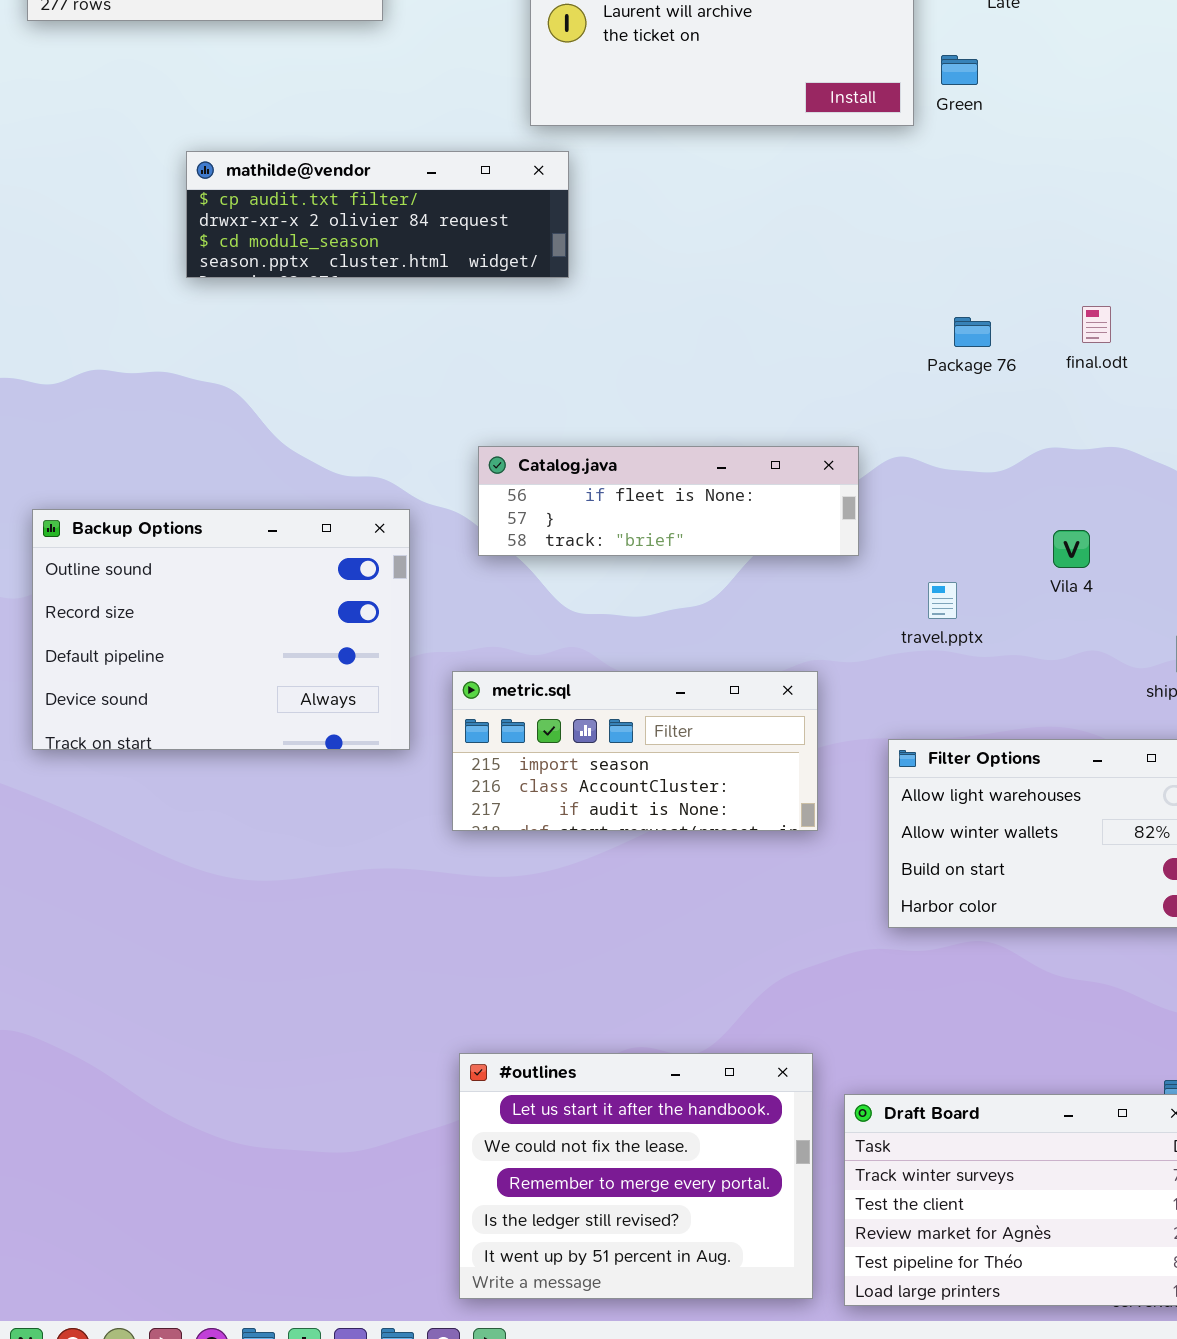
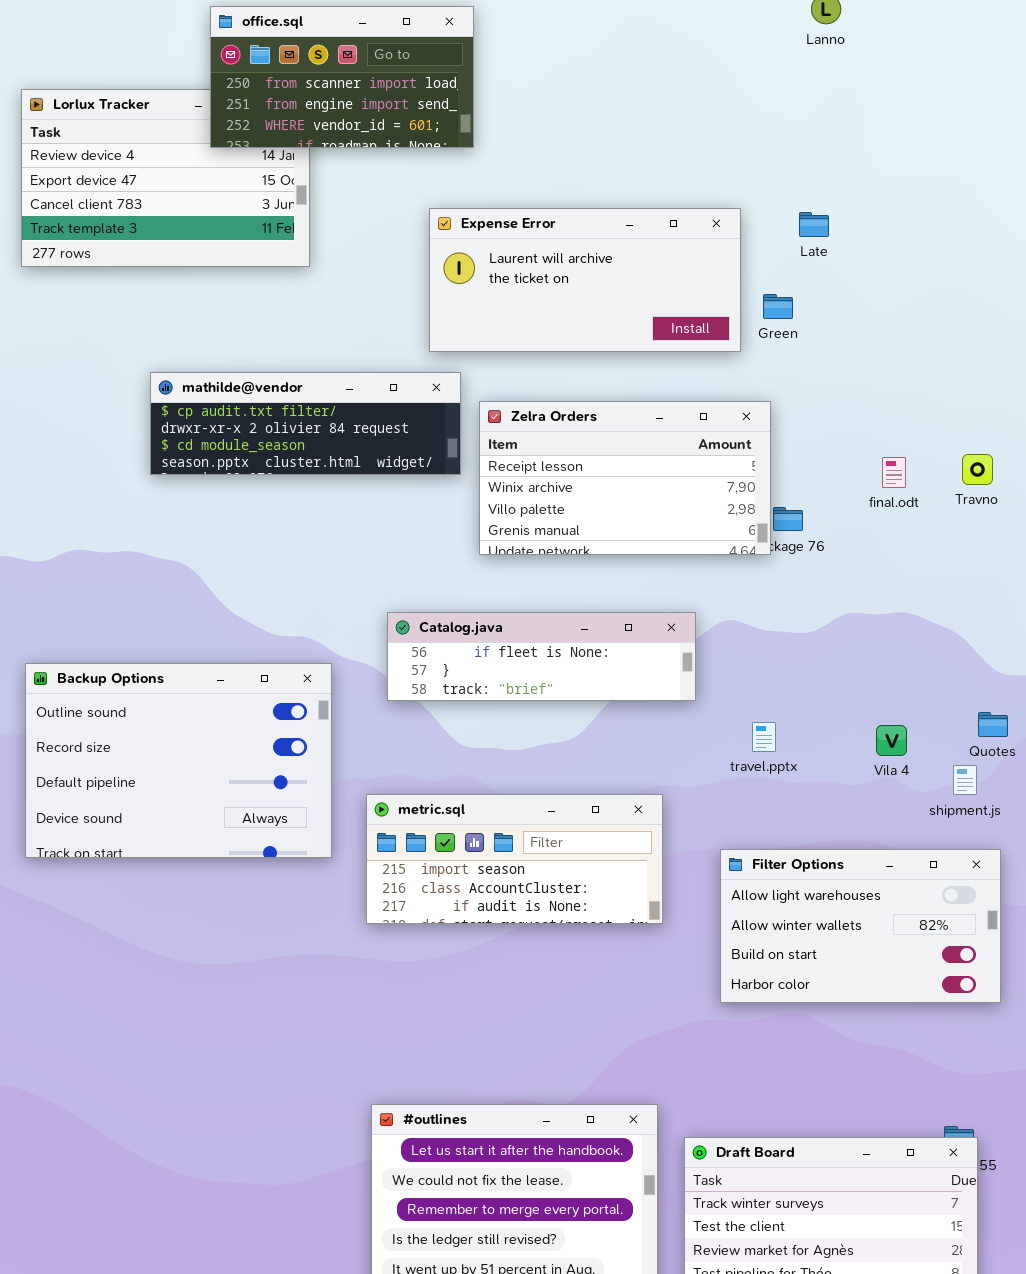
Zelra Orders: none -> [479,401,771,555], opened
final.odt: [1082,306,1111,343] -> [882,457,906,488], moved
Vila 4: [1053,530,1090,568] -> [876,725,907,756], moved

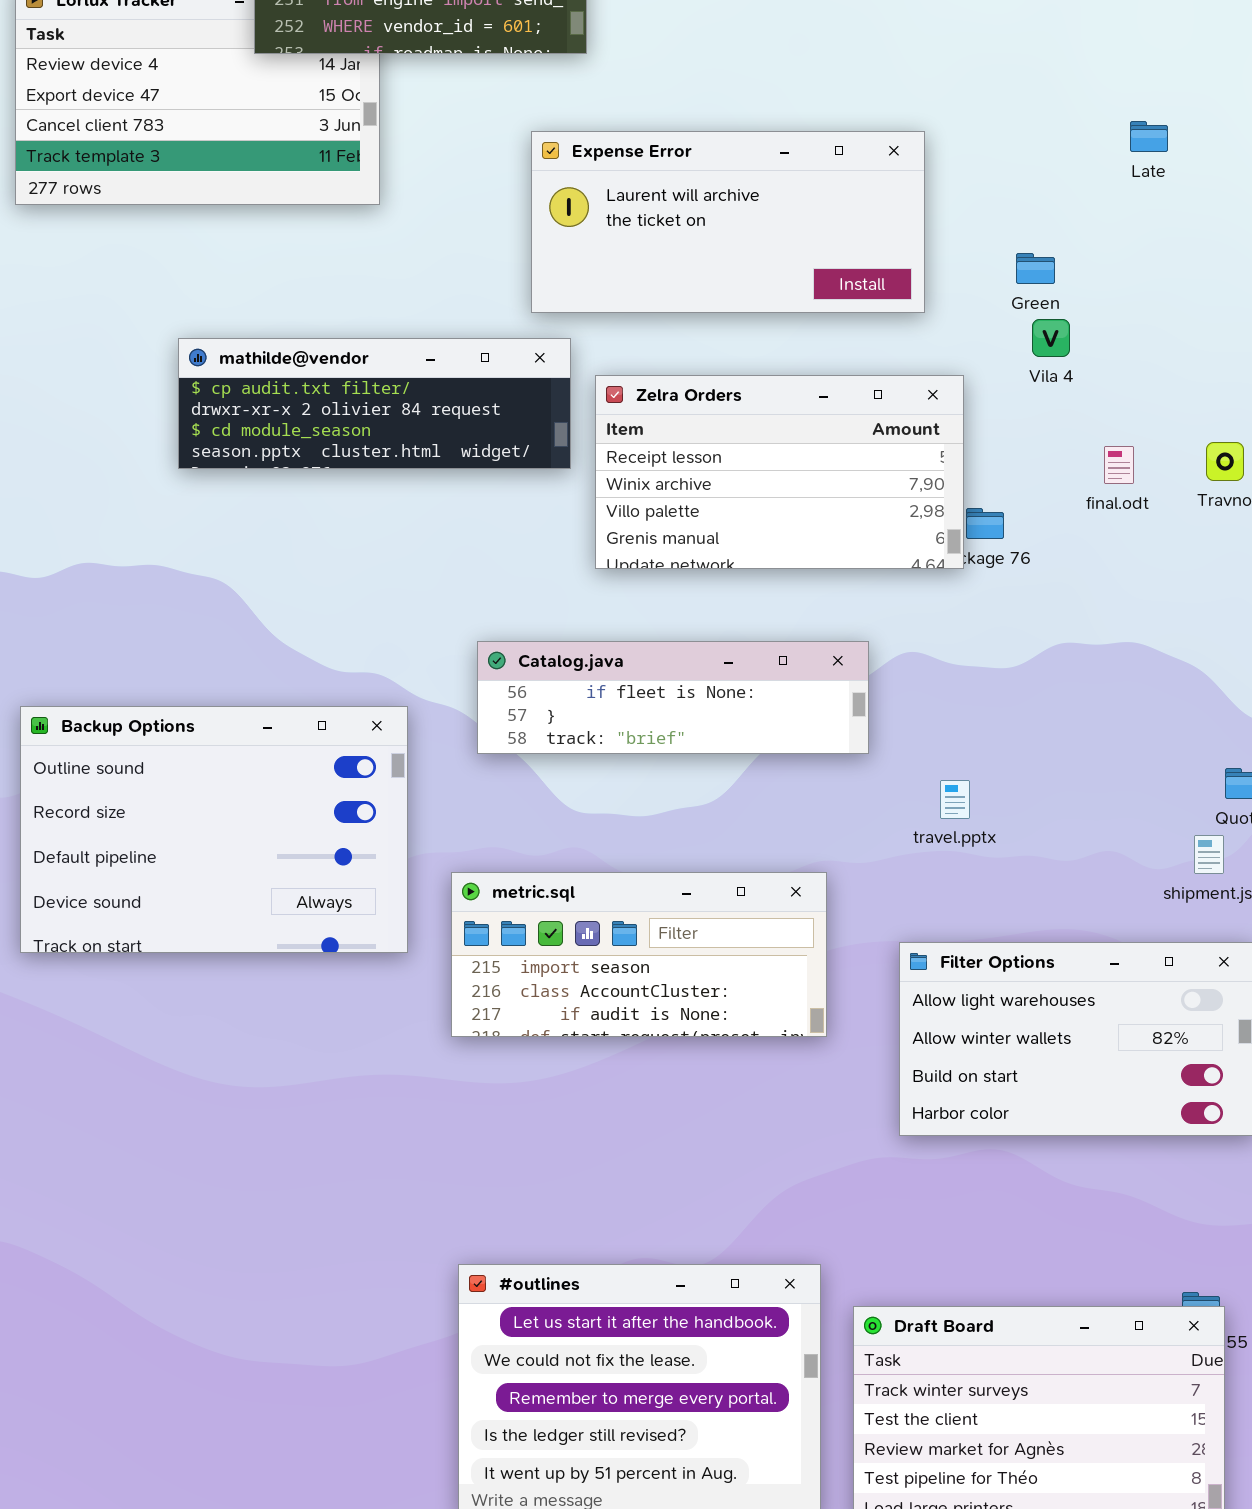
Late: [799,212,829,237] -> [1130,121,1168,152], moved
Green: [763,294,793,319] -> [1016,253,1055,284], moved
Vila 4: [876,725,907,756] -> [1032,319,1070,357], moved

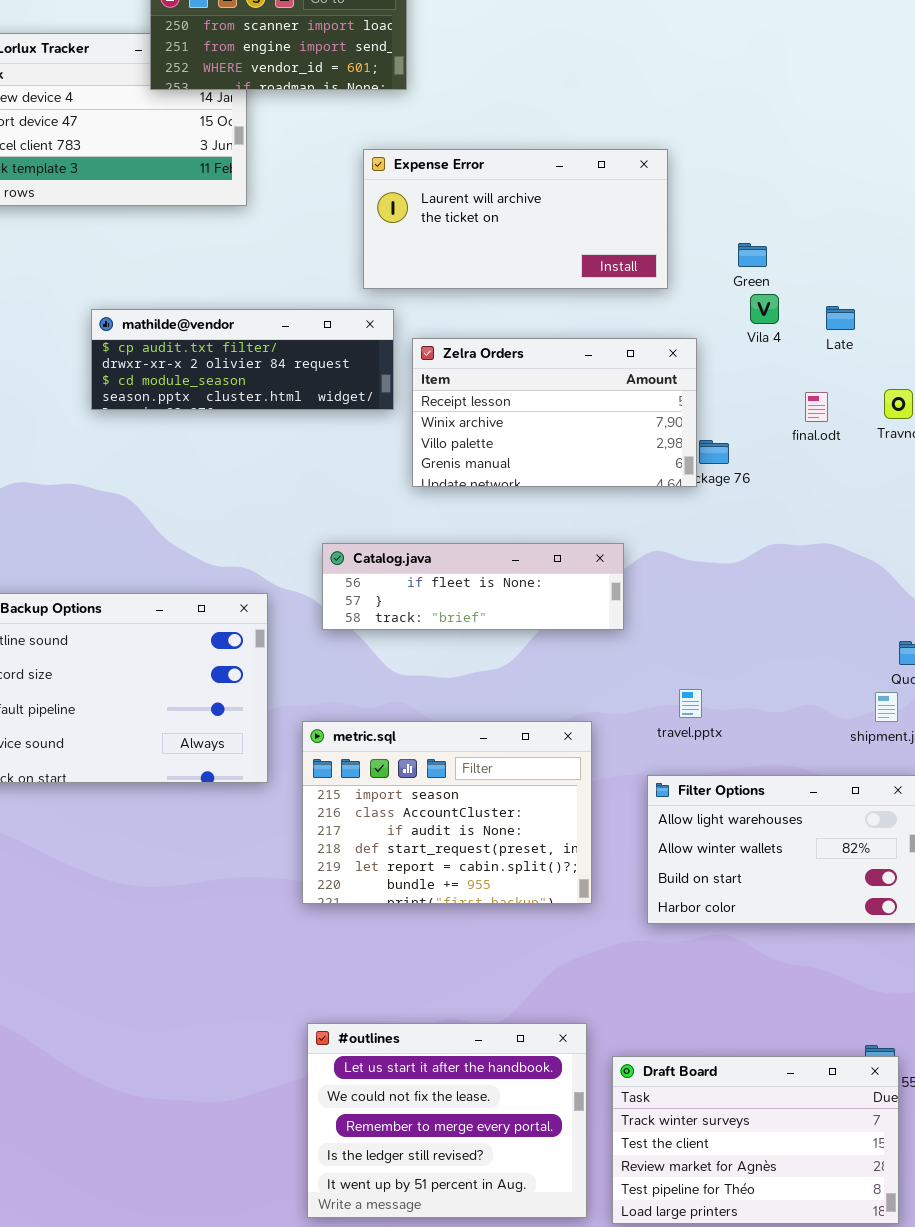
Late: [1130,121,1168,152] -> [826,306,855,330], moved
travel.pptx: [940,780,970,819] -> [679,689,702,718], moved
metric.sql: [451,872,827,1037] -> [302,721,592,904], resized

